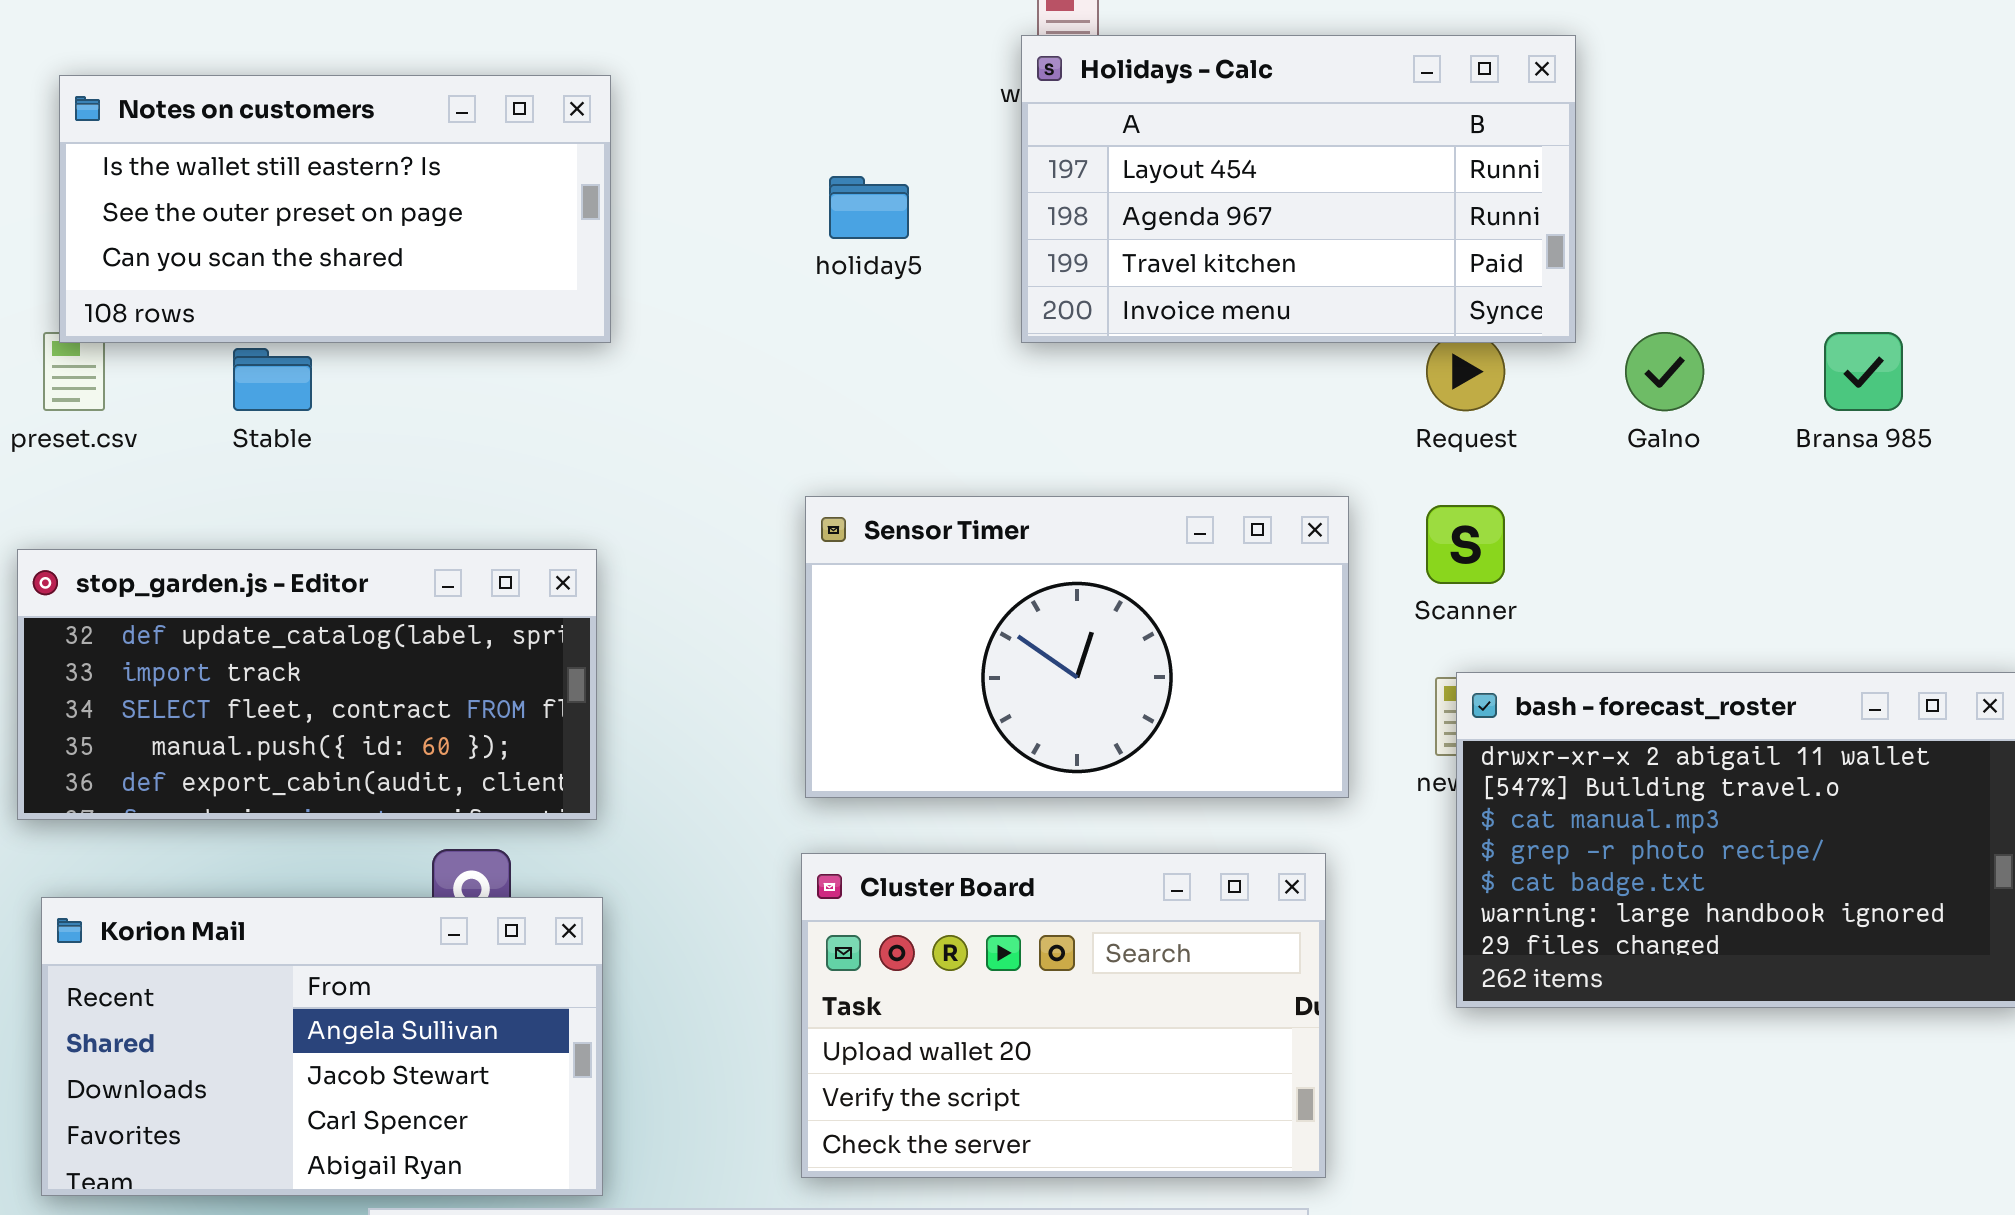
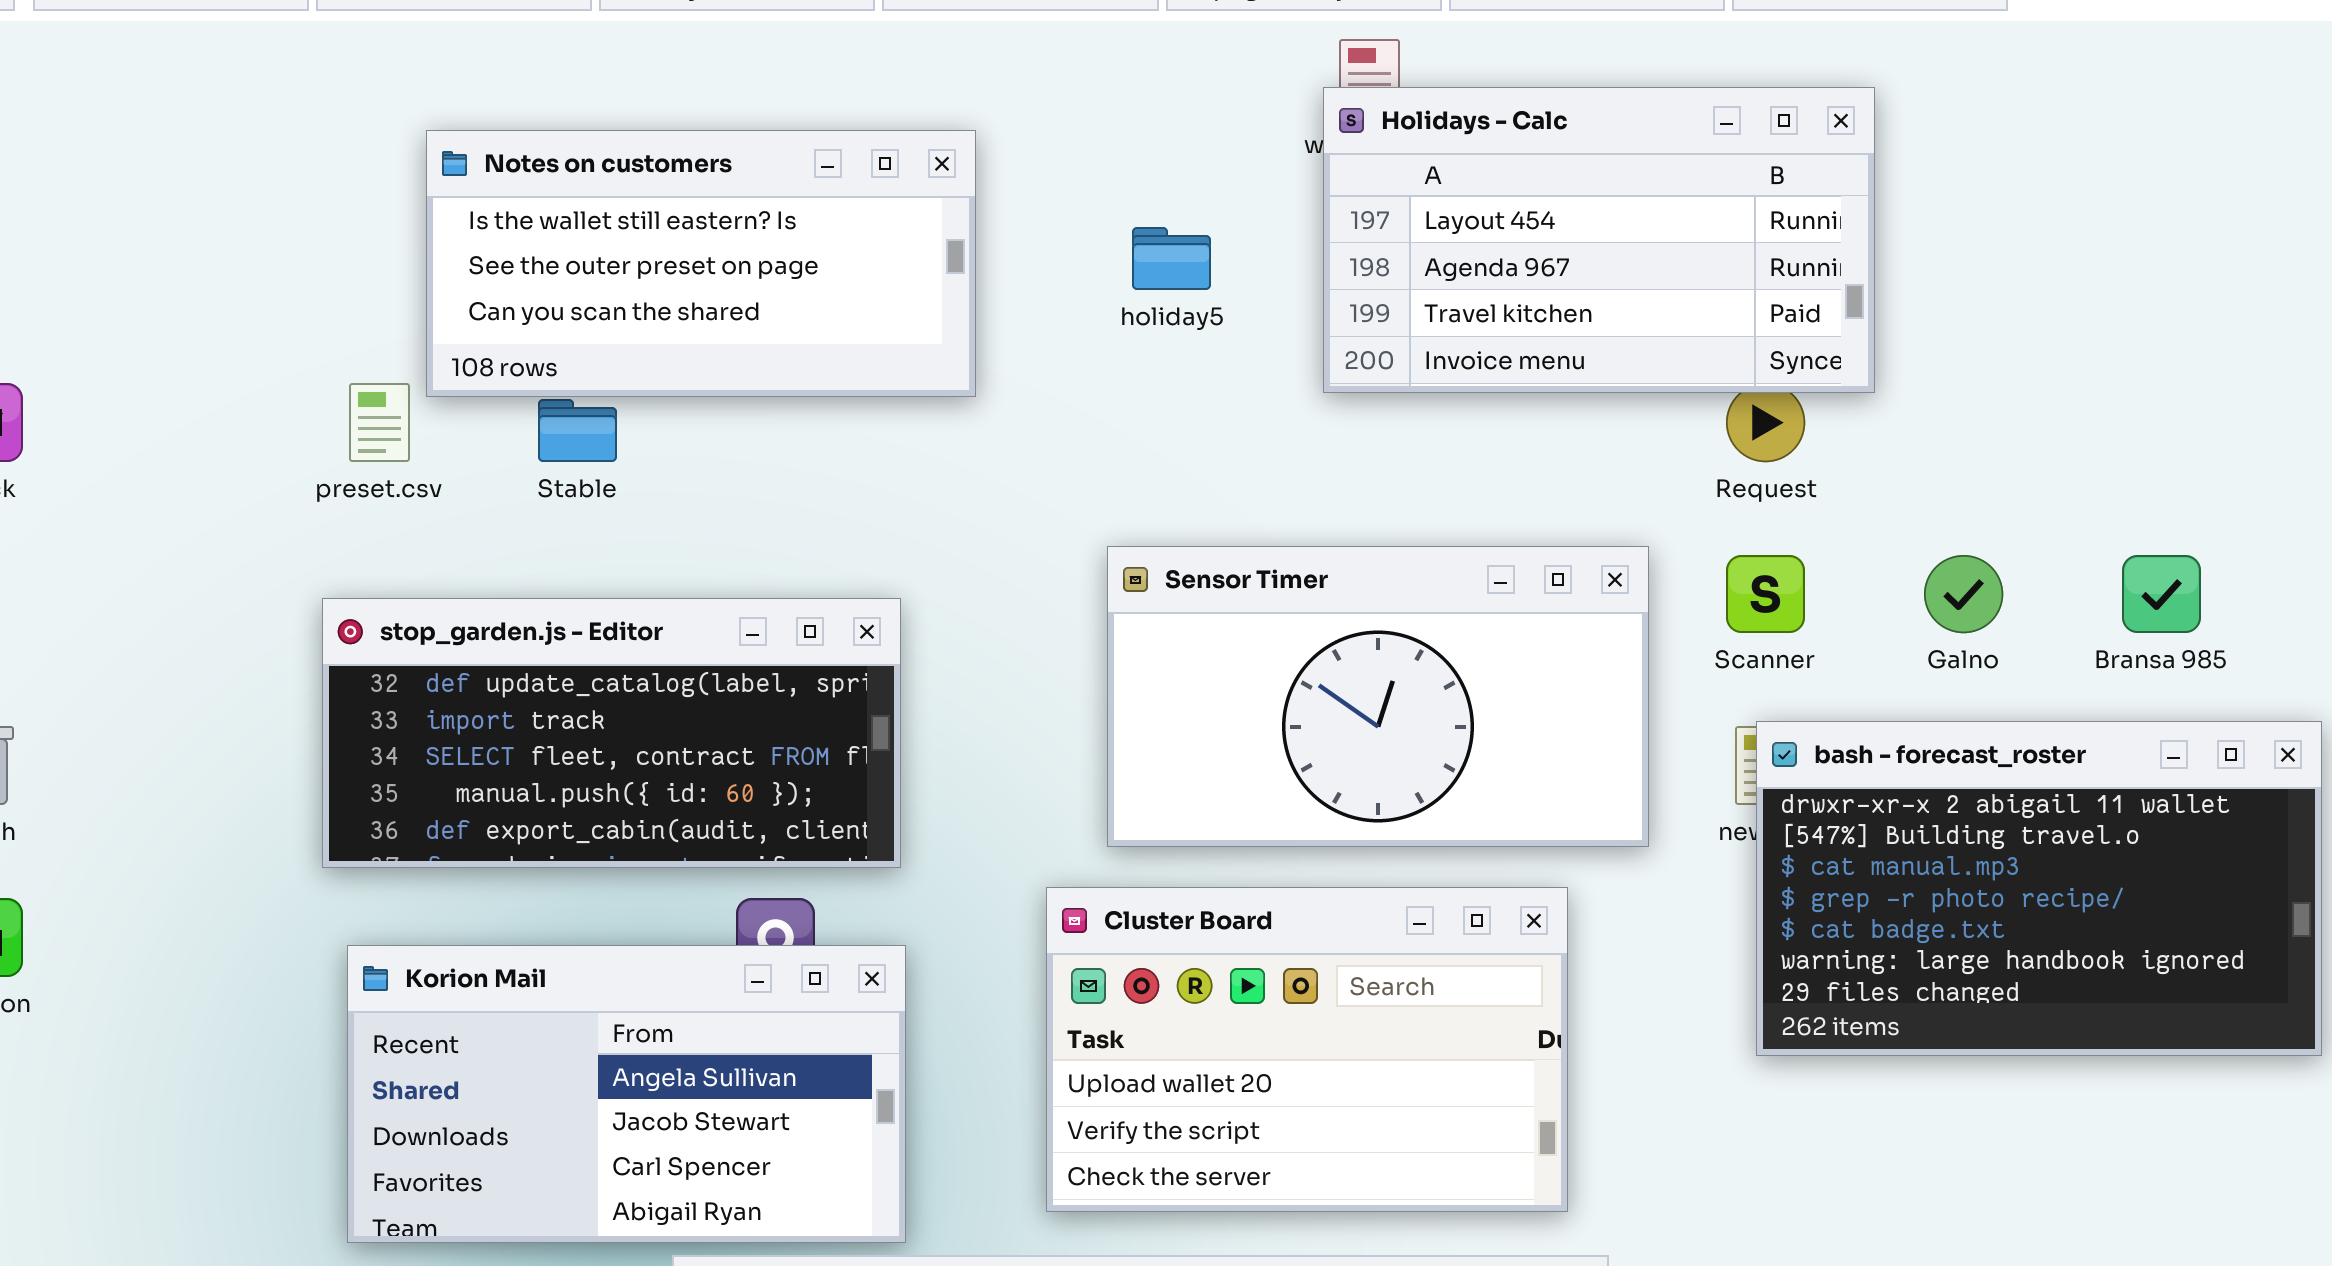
Notes on customers: [59,75,611,343] -> [426,130,976,397], moved
Galno: [1625,332,1704,411] -> [1924,555,2003,633], moved
Bransa 985: [1824,332,1903,411] -> [2122,555,2201,633], moved
Cluster Board: [801,853,1326,1178] -> [1046,887,1568,1212], moved

